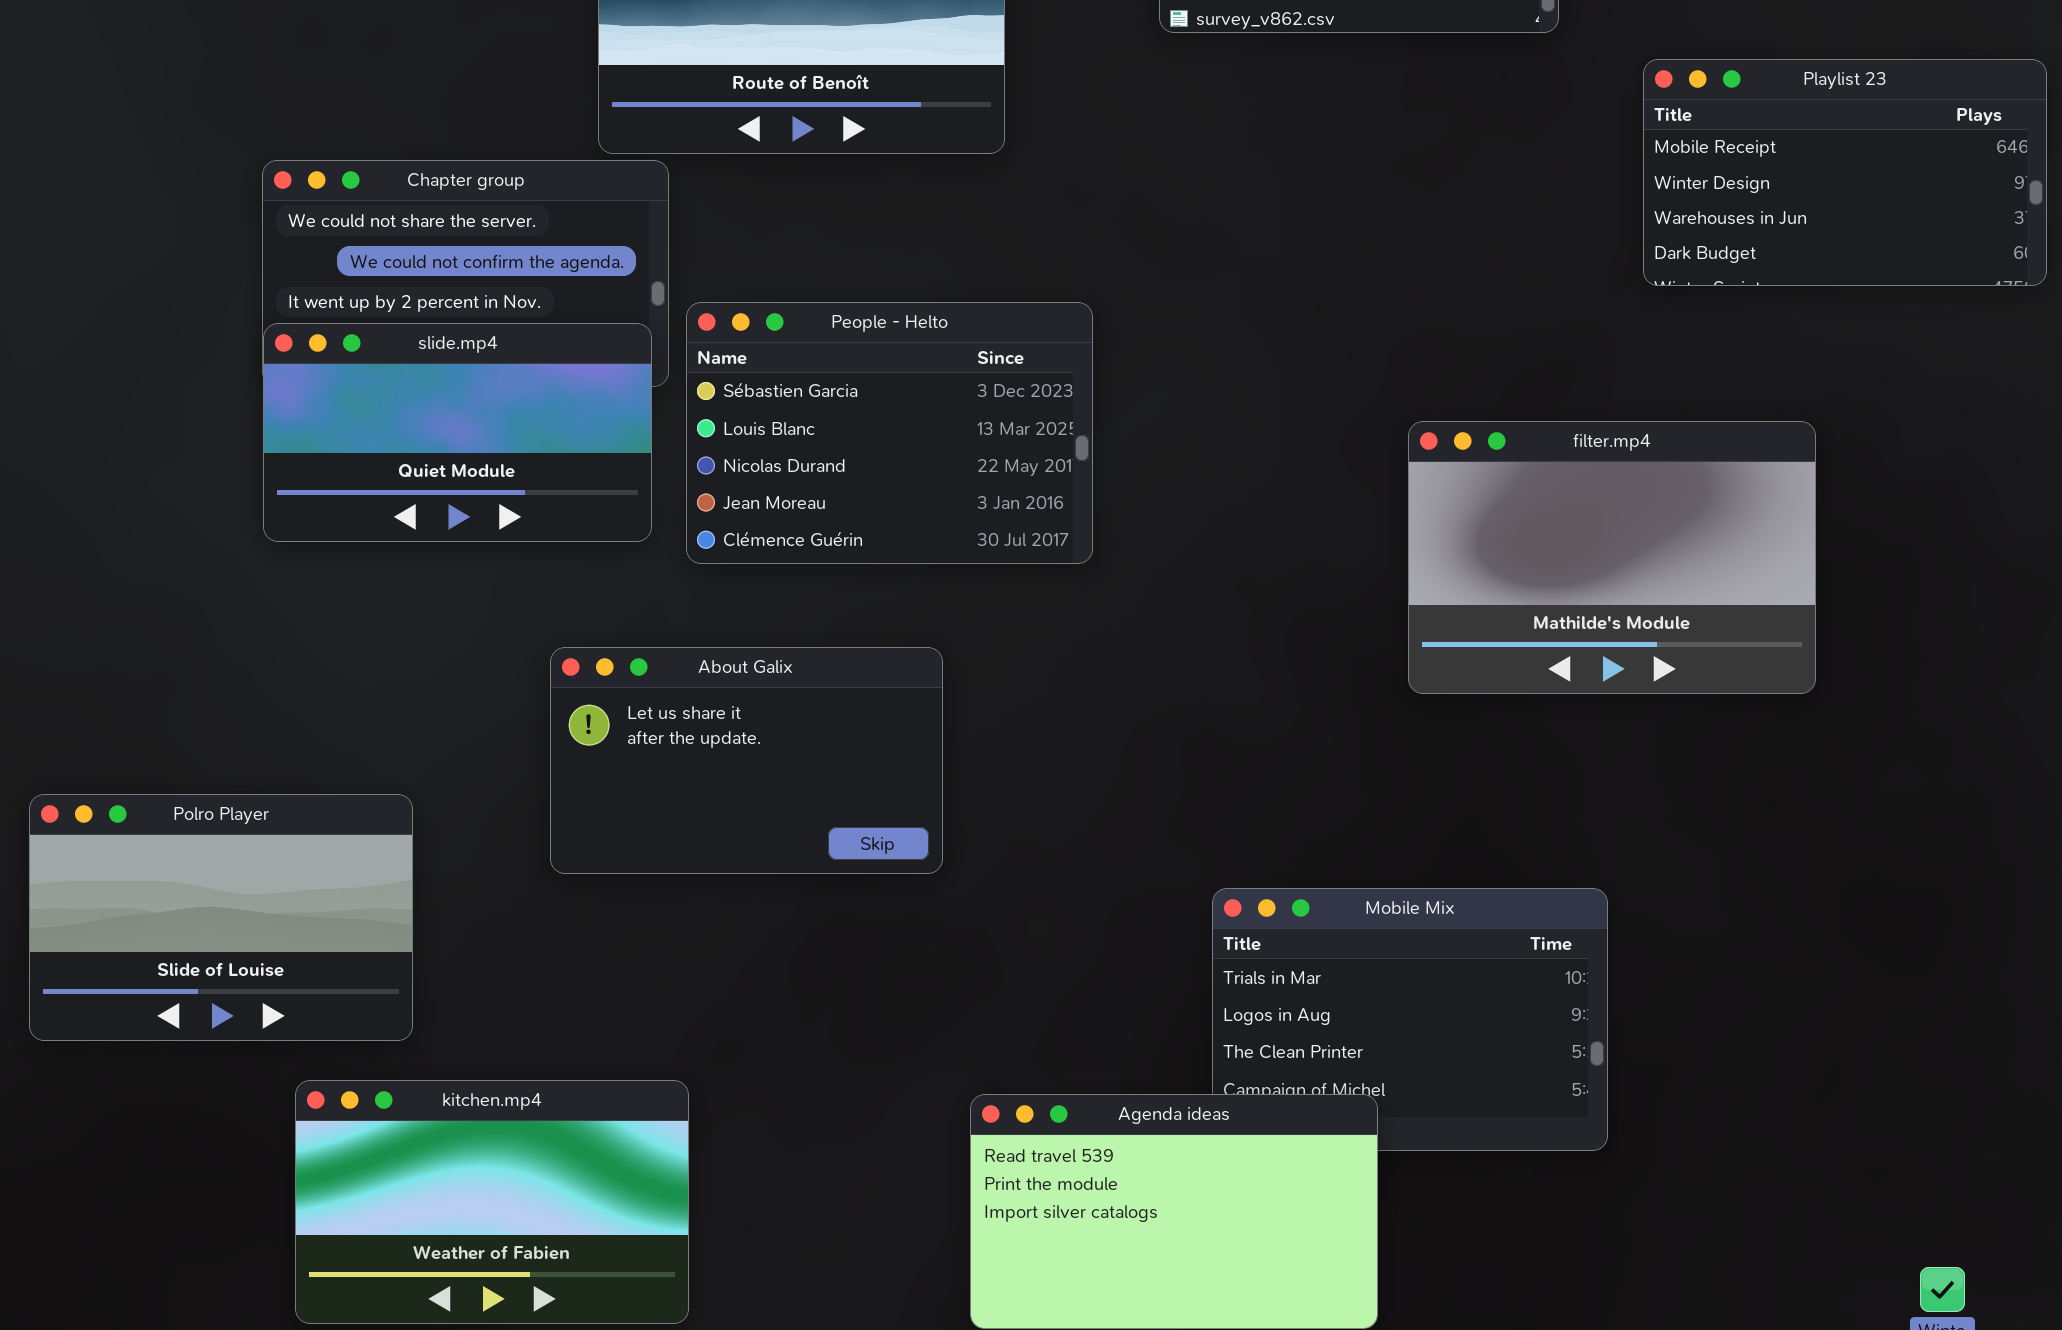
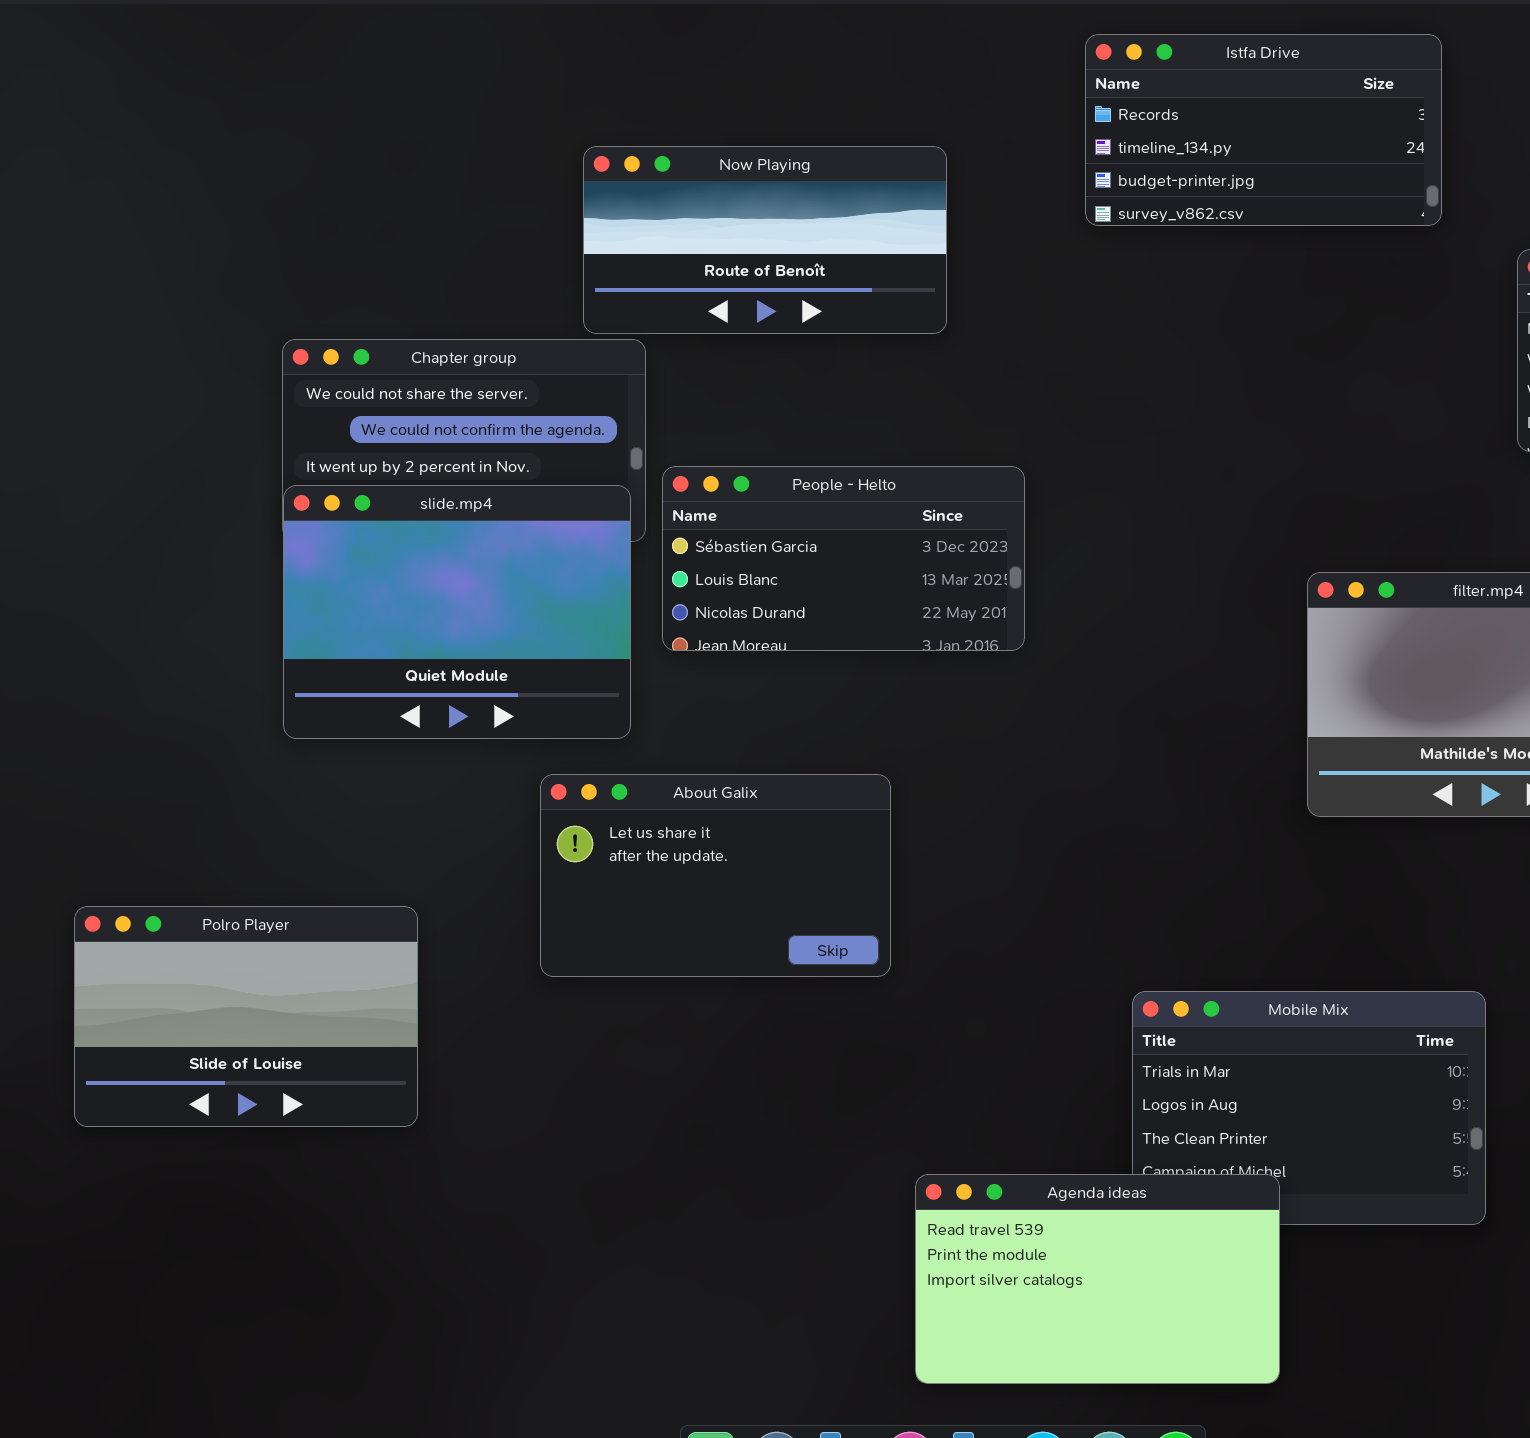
People - Helto: [686,302,1093,564] -> [662,466,1025,651], resized
slide.mp4: [263,323,652,542] -> [283,485,631,739], resized
kitchen.mp4: [295,1080,689,1324] -> none, closed

